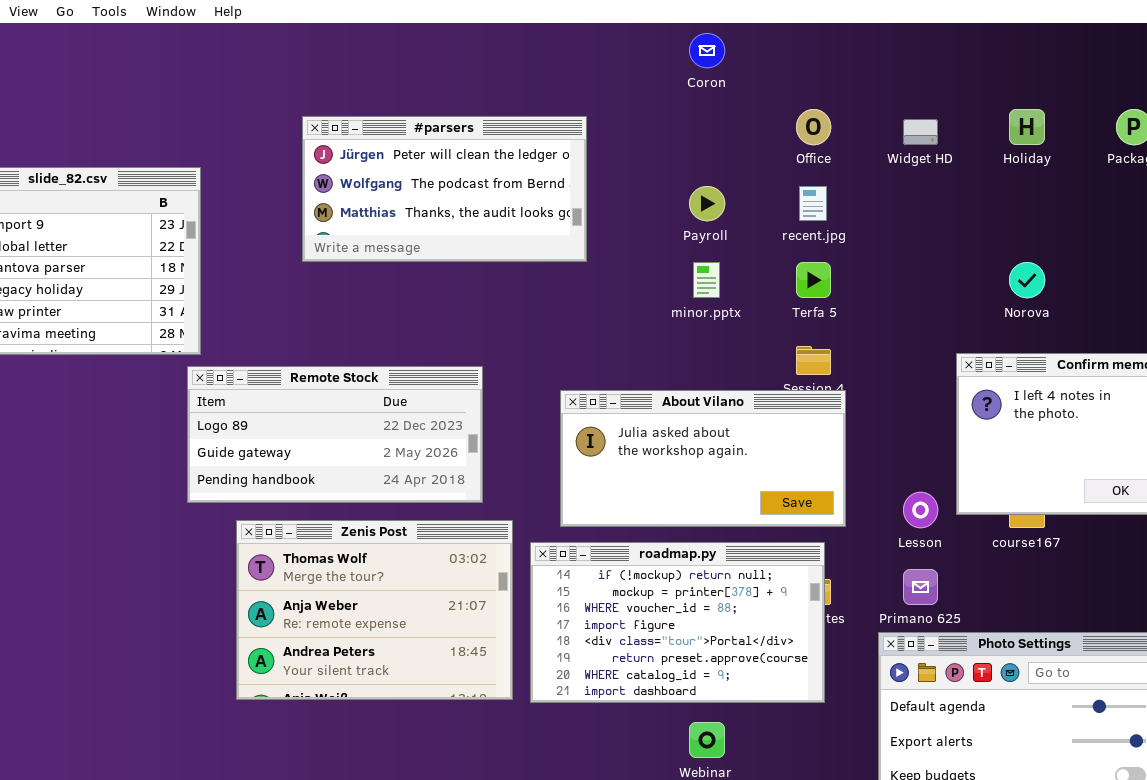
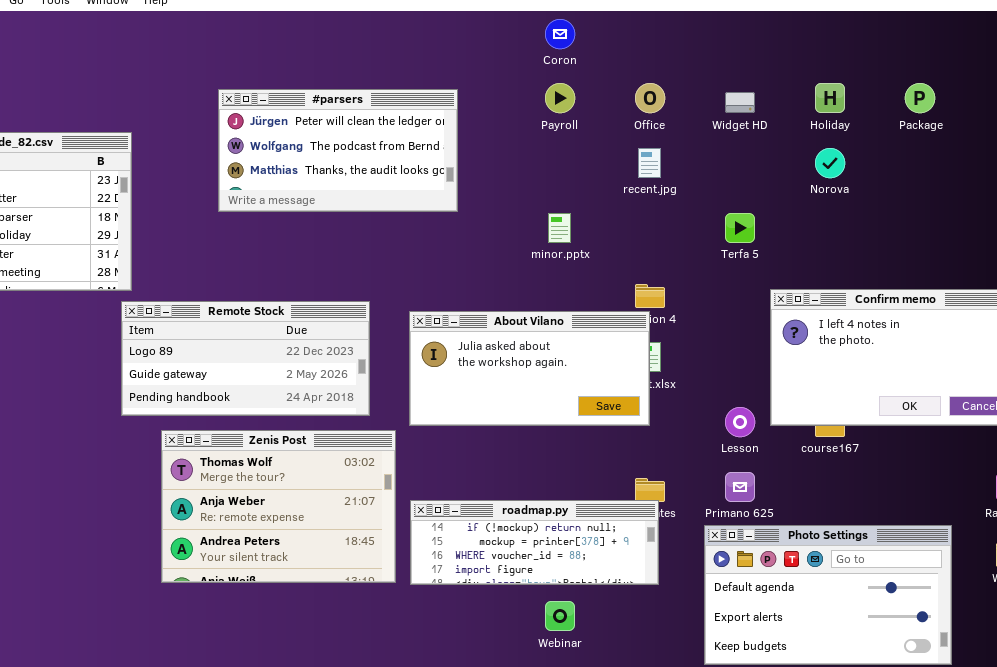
Payroll: [689,186,725,221] -> [545,83,575,113], moved
Terfa 5: [796,262,831,298] -> [725,213,755,243], moved
Norova: [1009,262,1045,298] -> [815,148,845,178], moved
About Vilano: [560,390,846,527] -> [409,311,650,426], moved
roadmap.py: [530,542,825,703] -> [410,500,659,585], resized

